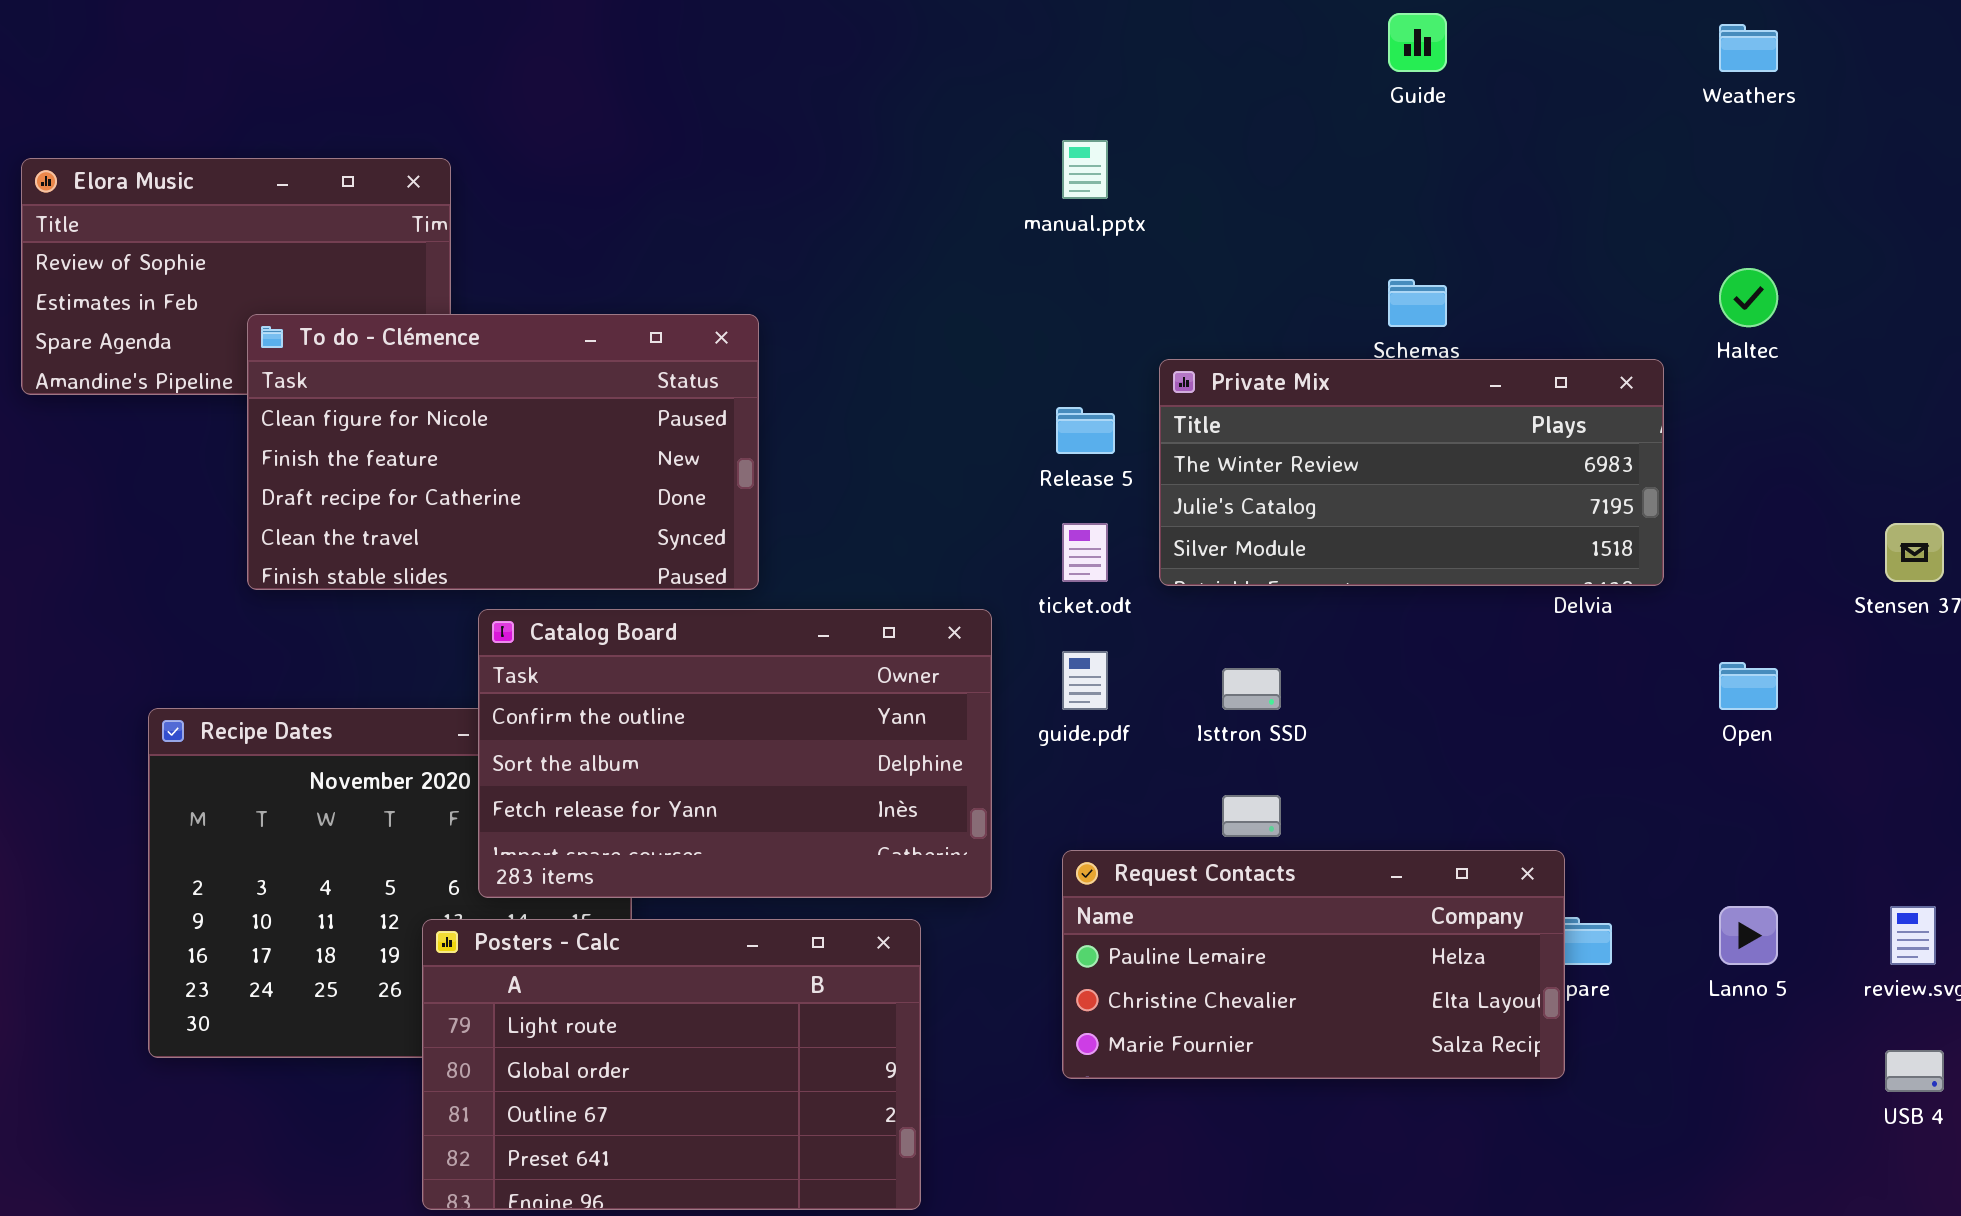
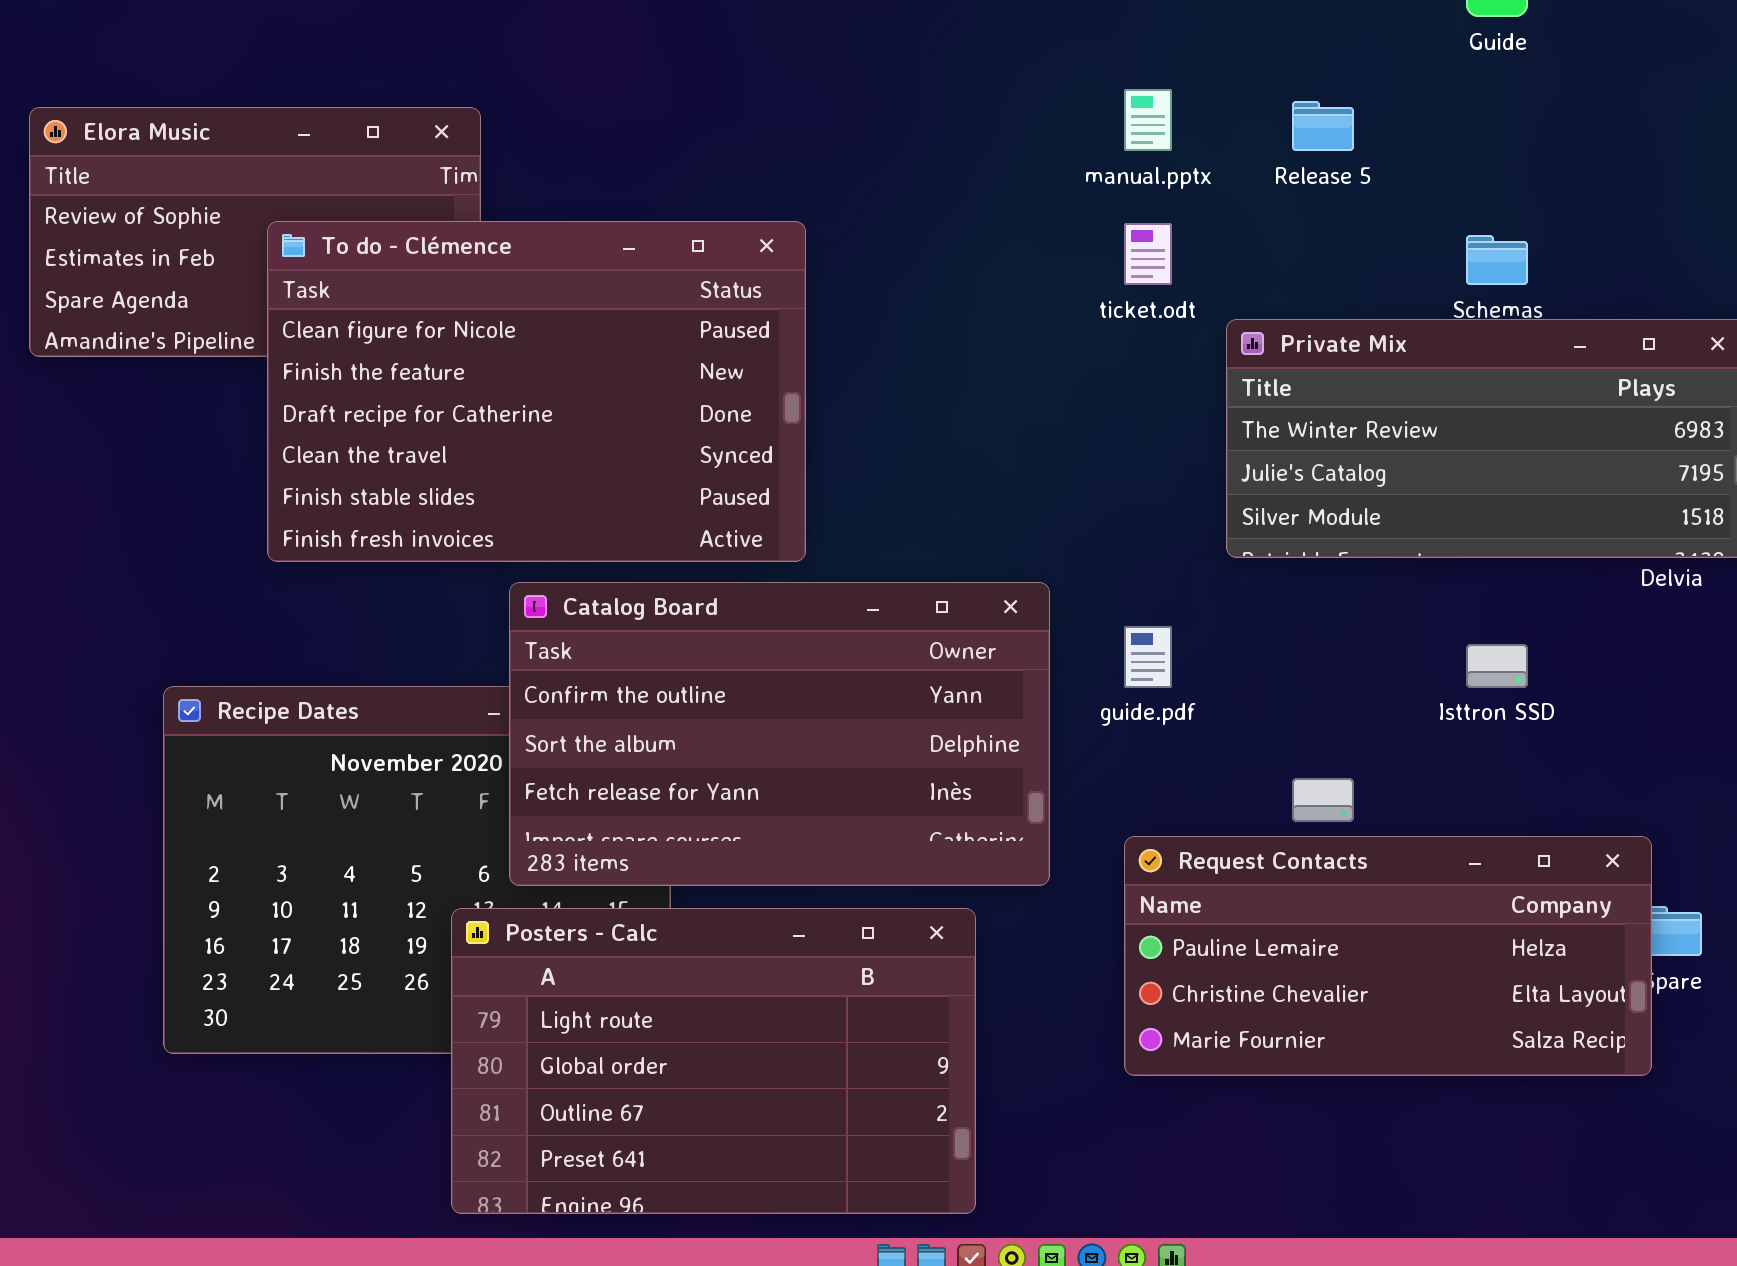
To do - Clémence: [247,314,759,590] -> [267,221,806,562], resized
Release 5: [1056,407,1115,454] -> [1292,101,1354,151], moved
ticket.odt: [1062,523,1108,582] -> [1124,223,1172,285], moved
Isttron SSD: [1222,668,1281,710] -> [1466,644,1528,688], moved

